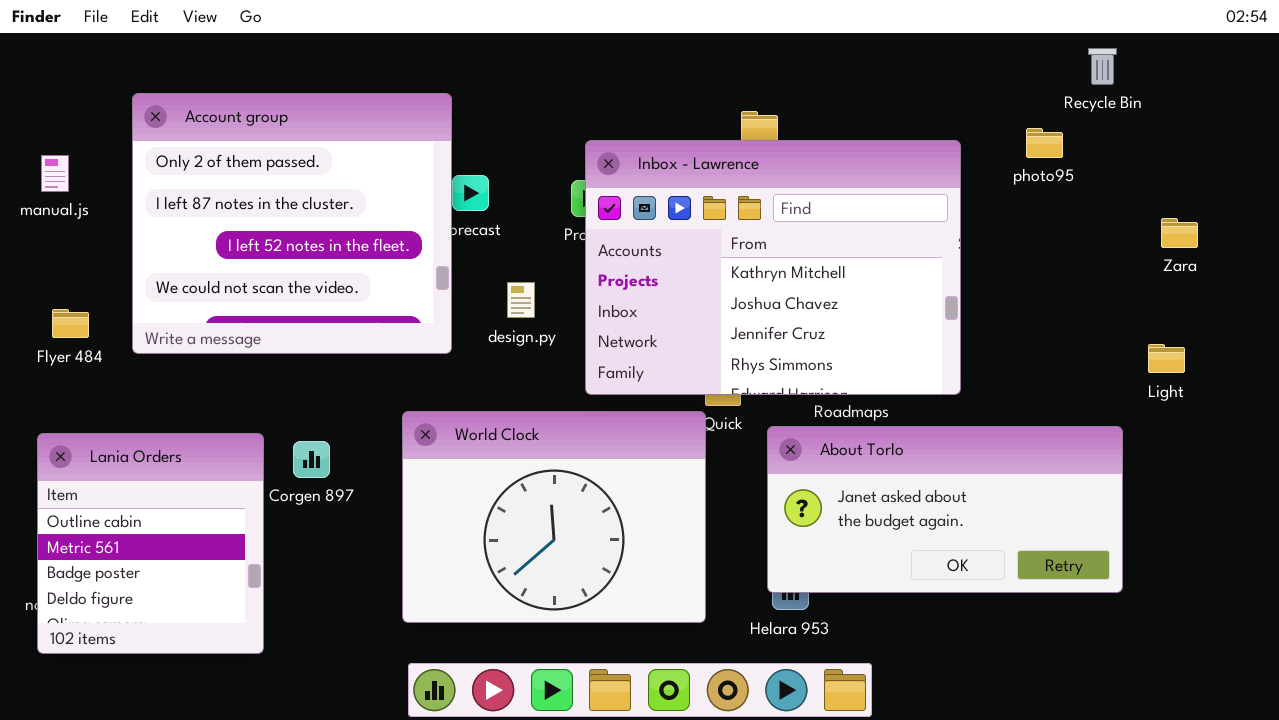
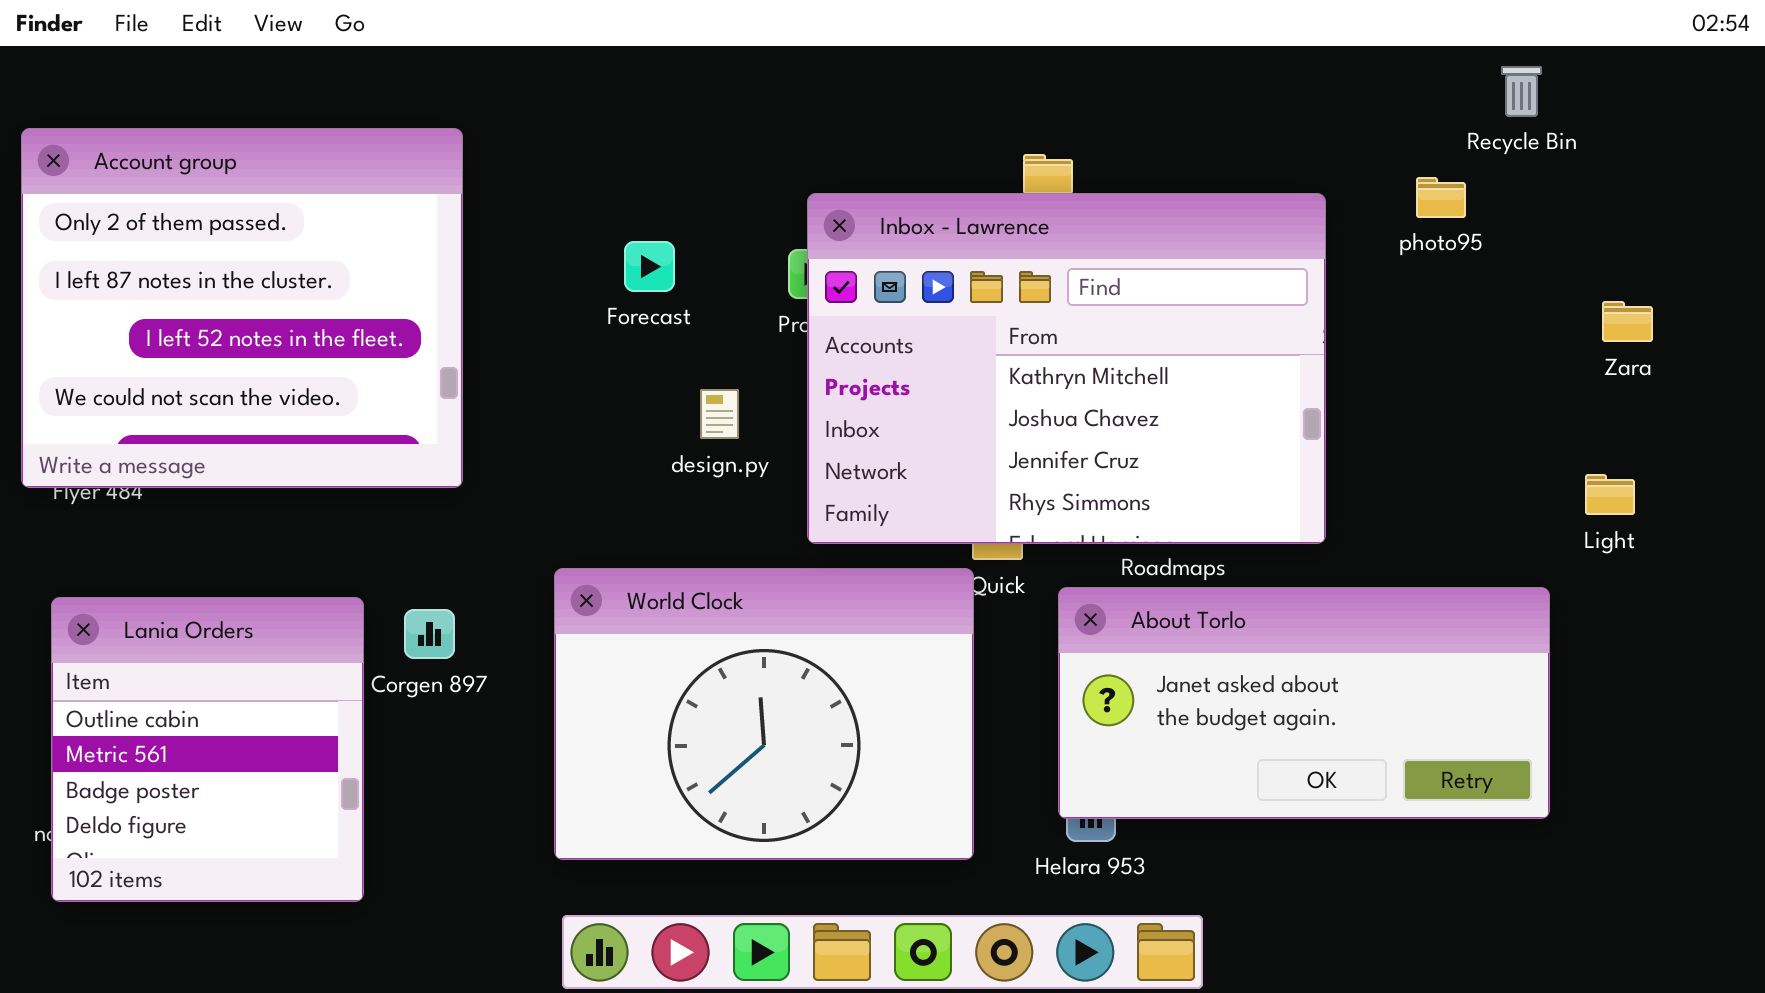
Account group: [132,93,452,354] -> [21,128,463,488], moved

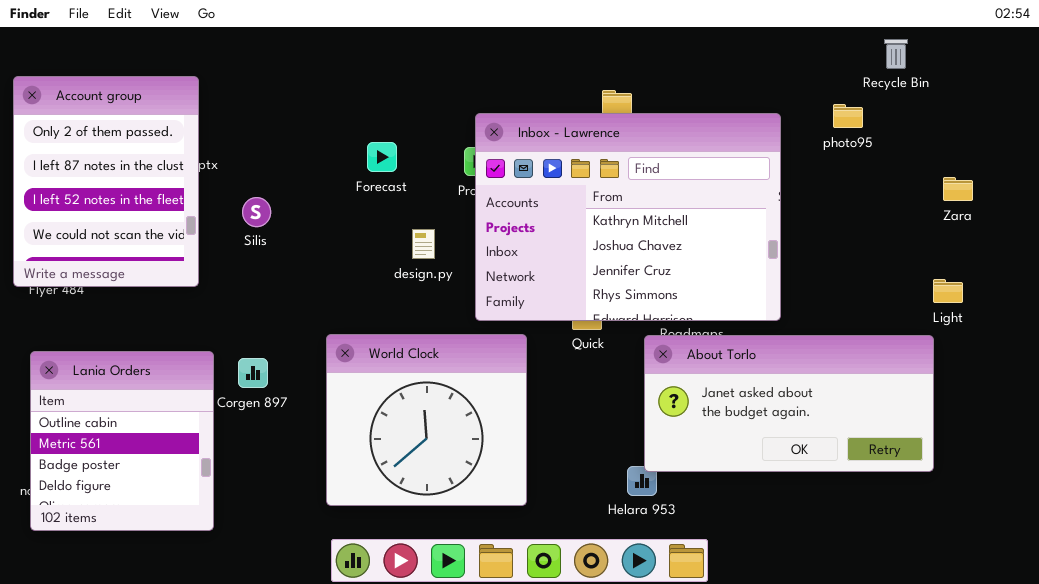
Account group: [21,128,463,488] -> [13,76,199,287], resized
World Clock: [554,568,974,860] -> [326,334,527,506], resized
About Torlo: [1058,587,1550,819] -> [644,335,934,472], moved

